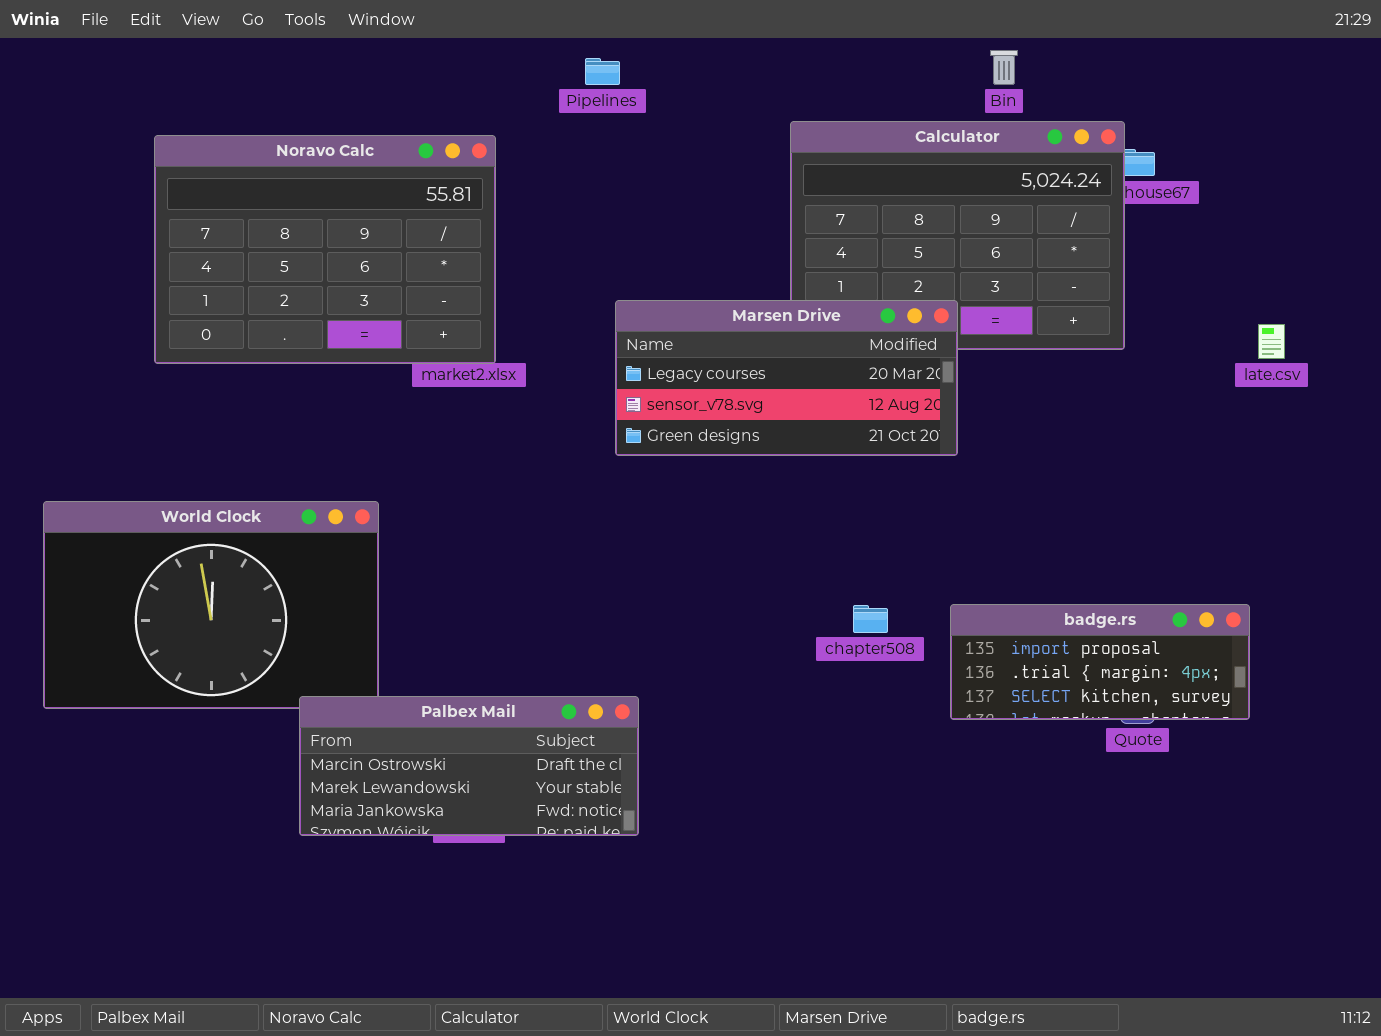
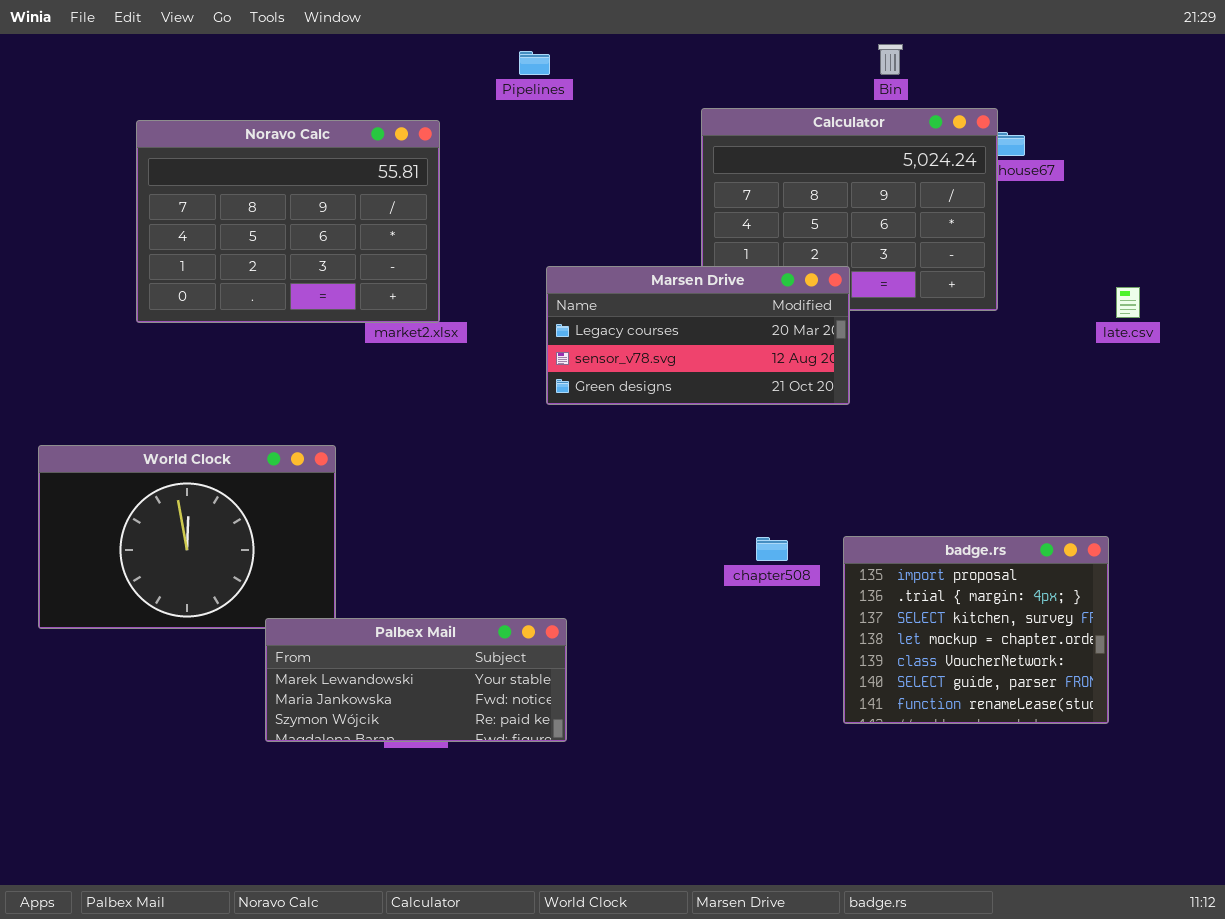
badge.rs: [950,604,1250,720] -> [843,536,1109,724], resized
Palbex Mail: [299,696,639,836] -> [265,618,567,742], scrolled down 1 row

